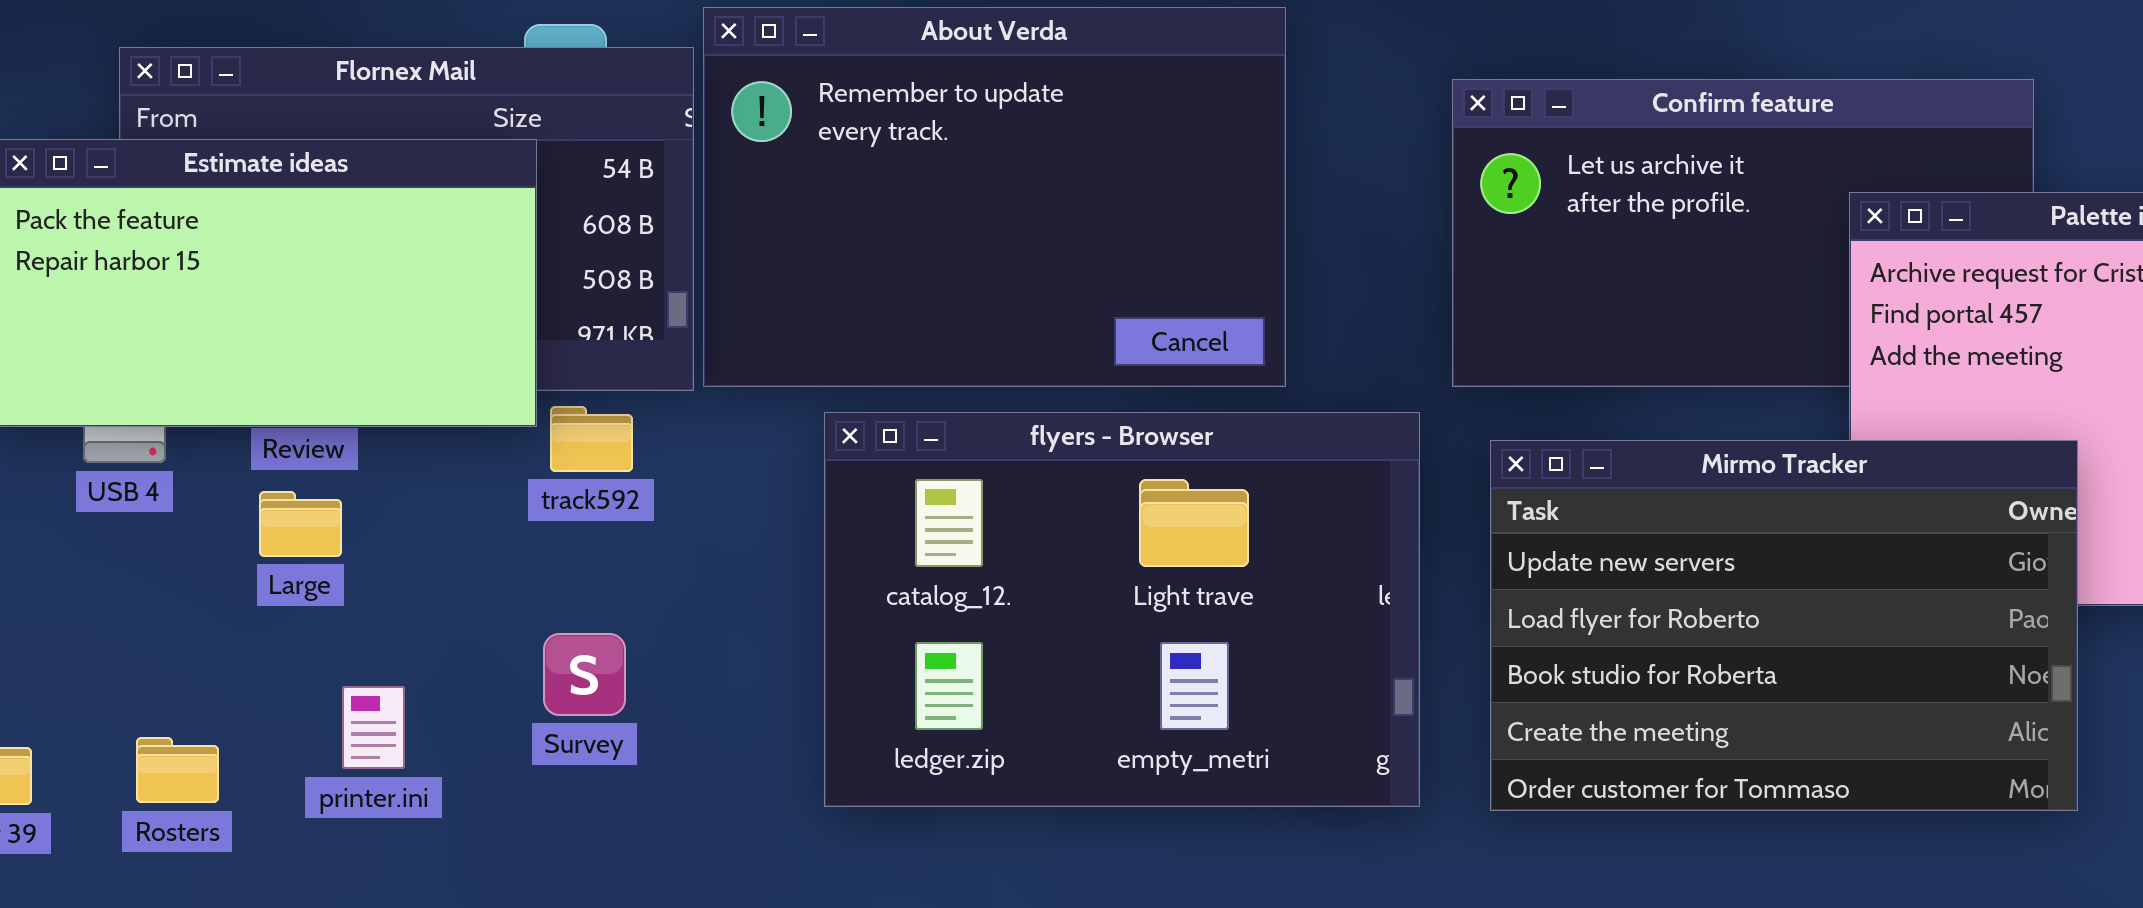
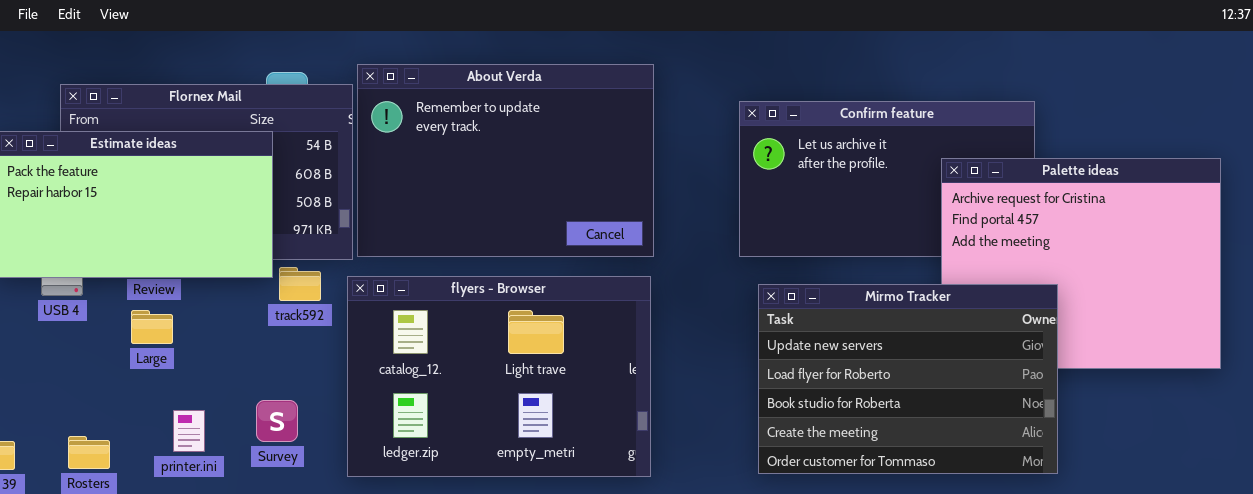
flyers - Browser: [824,412,1420,807] -> [347,276,651,477], moved
Survey: [543,633,626,716] -> [256,400,298,442], moved

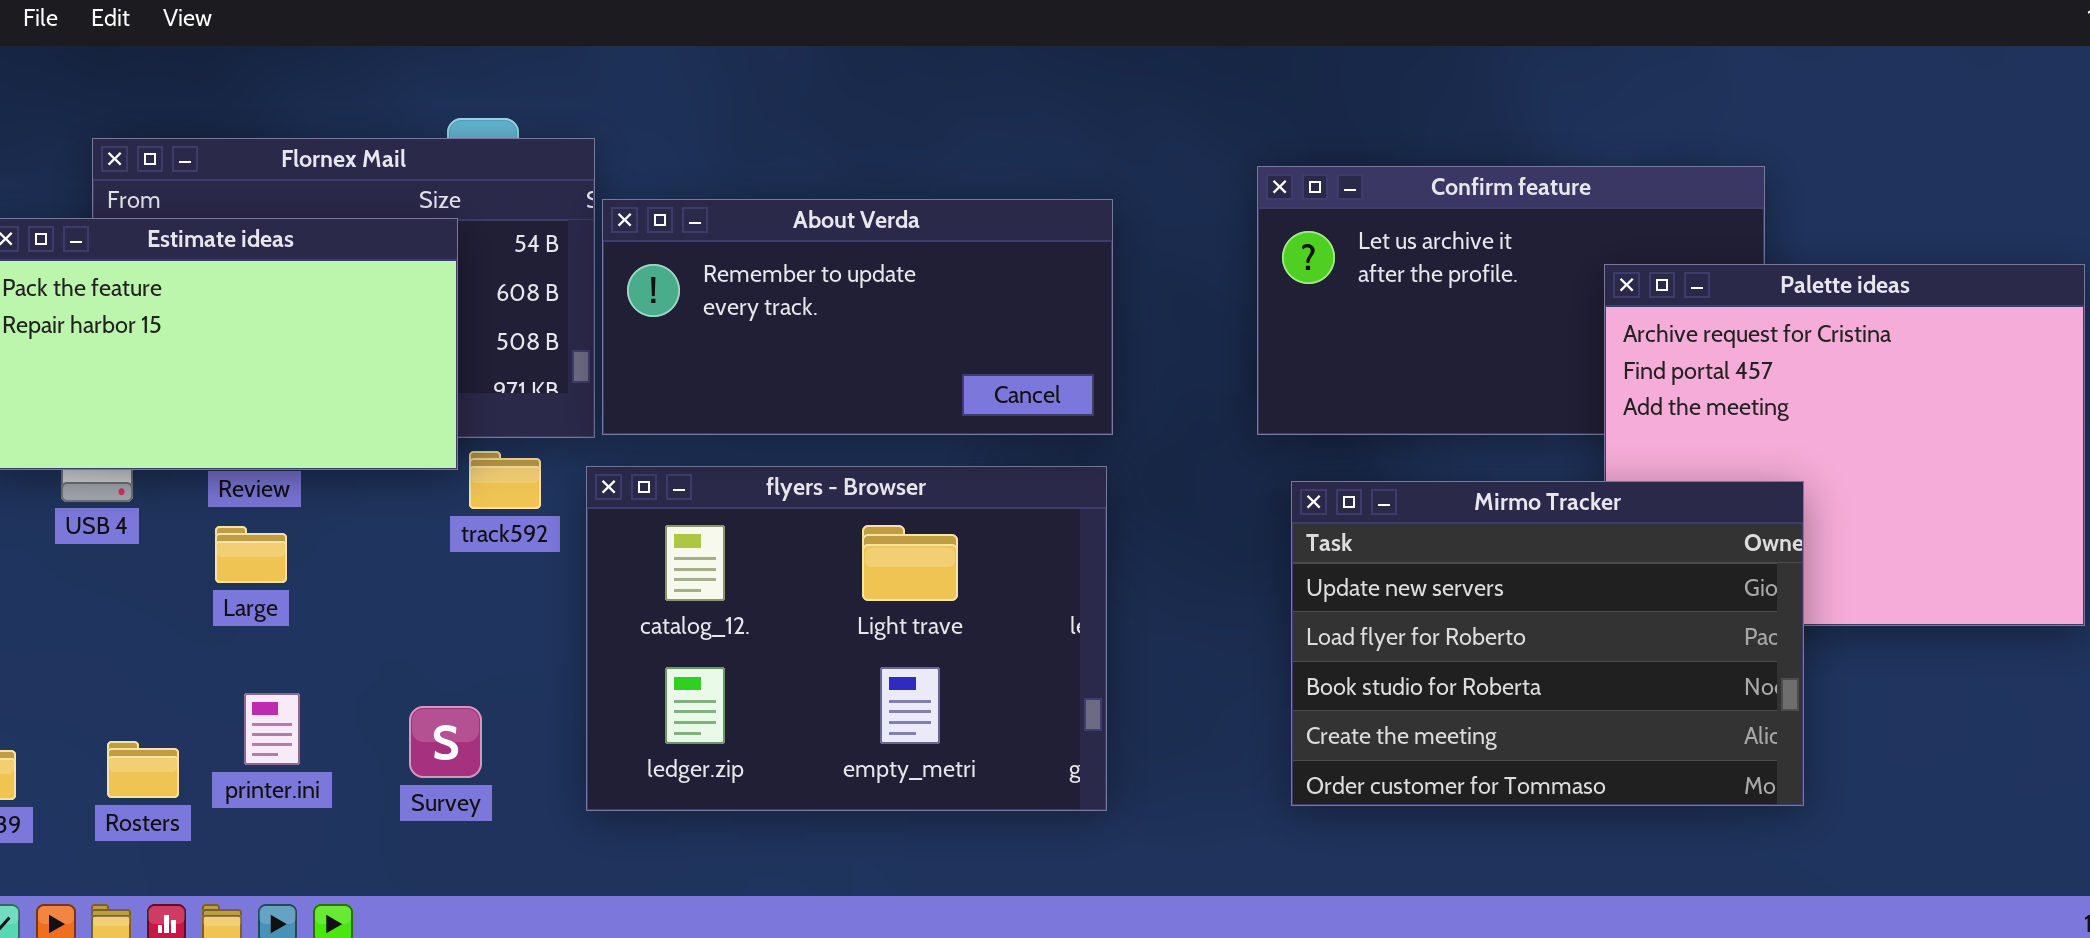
About Verda: [357,64,654,257] -> [602,199,1113,435], resized
Survey: [256,400,298,442] -> [409,706,482,778], moved
printer.ini: [173,410,205,452] -> [244,693,300,765], moved

